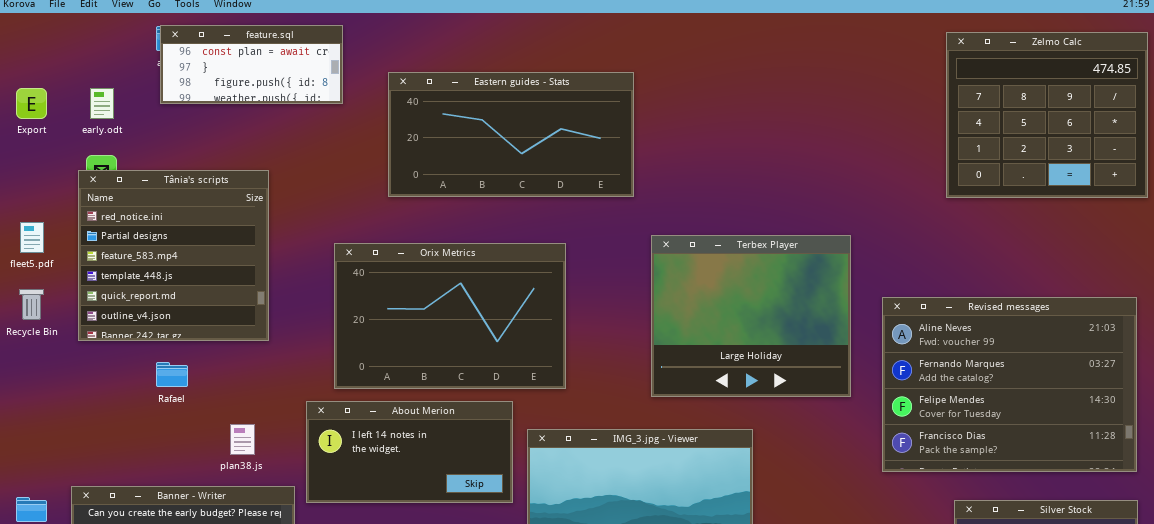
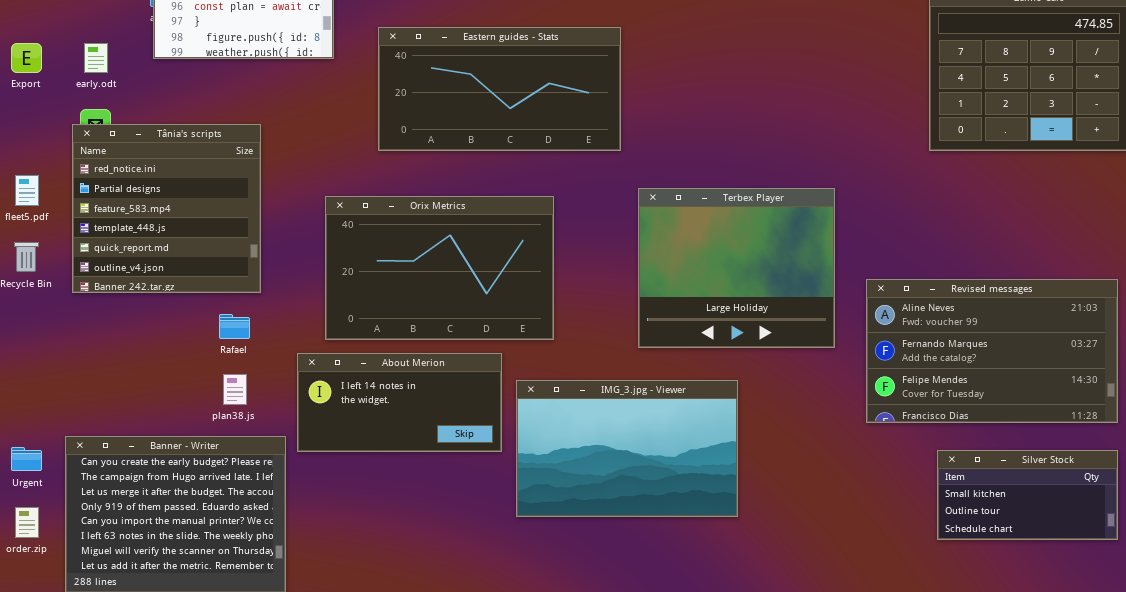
Revised messages: [882,297,1137,472] -> [866,279,1118,423], resized
Rafael: [156,362,188,387] -> [219,314,250,339], moved

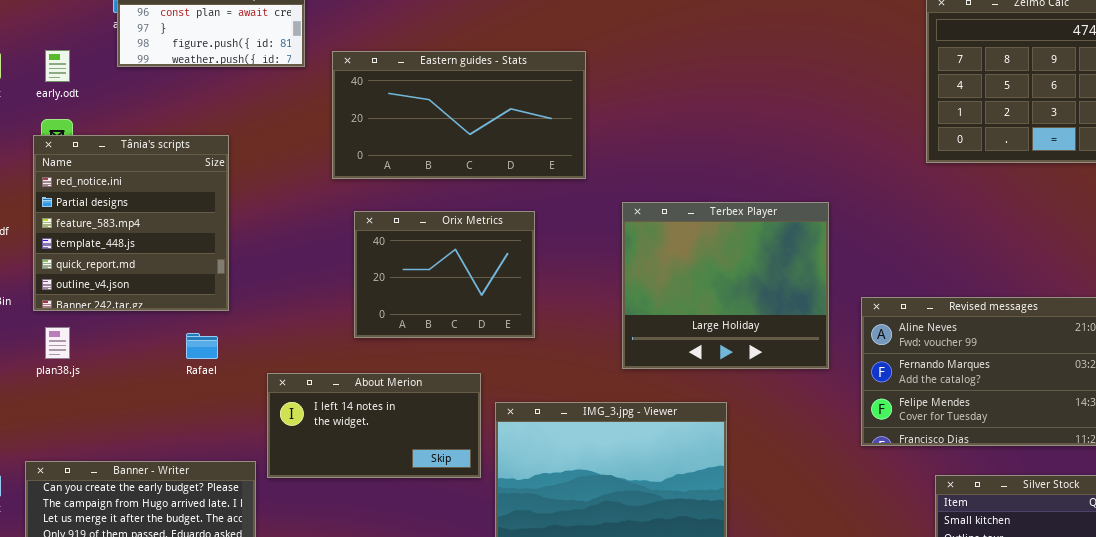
Eastern guides - Stats: [378,27,621,151] -> [332,51,586,179], moved
Orix Metrics: [325,196,554,340] -> [354,211,535,338], resized
plan38.js: [223,374,247,405] -> [45,327,70,359], moved

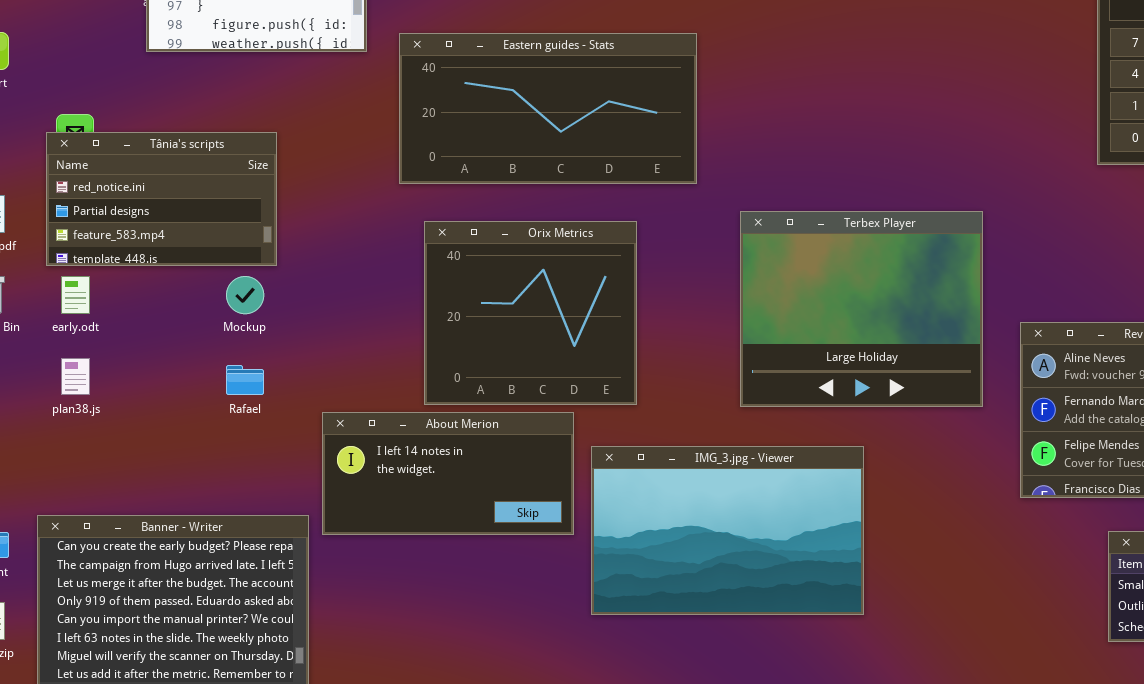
early.odt: [45,50,70,82] -> [61,276,90,314], moved
Tânia's scripts: [33,135,229,311] -> [46,132,277,266], resized
Orix Metrics: [354,211,535,338] -> [424,221,637,405], resized

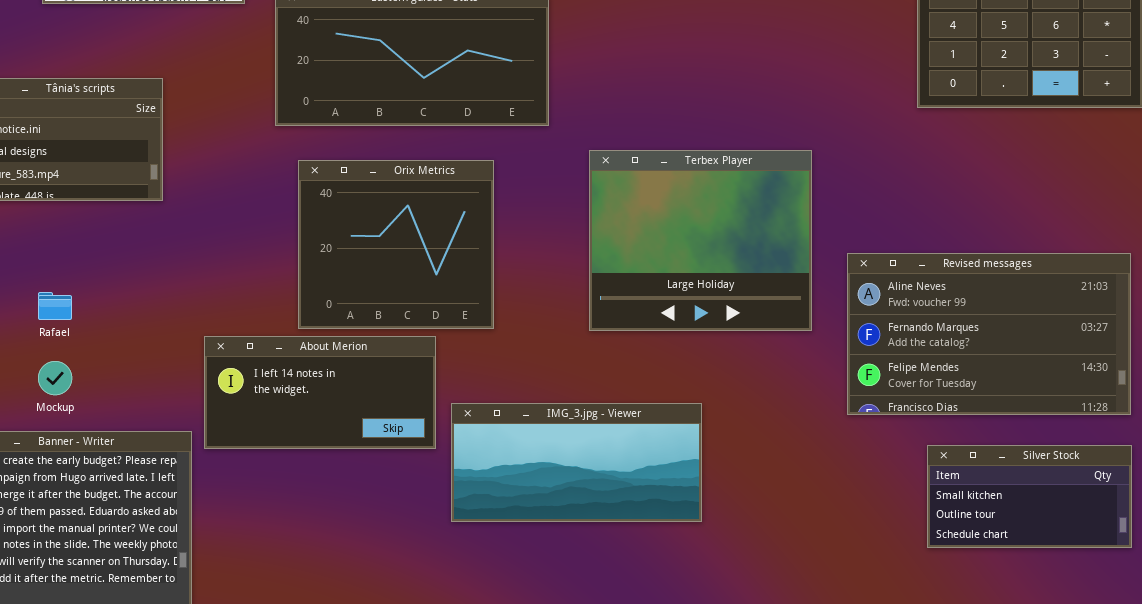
Mockup: [226,276,264,314] -> [38,361,72,395], moved
Rafael: [226,365,264,395] -> [38,292,72,320], moved
IMG_3.jpg - Viewer: [591,446,864,615] -> [451,403,702,522], resized

